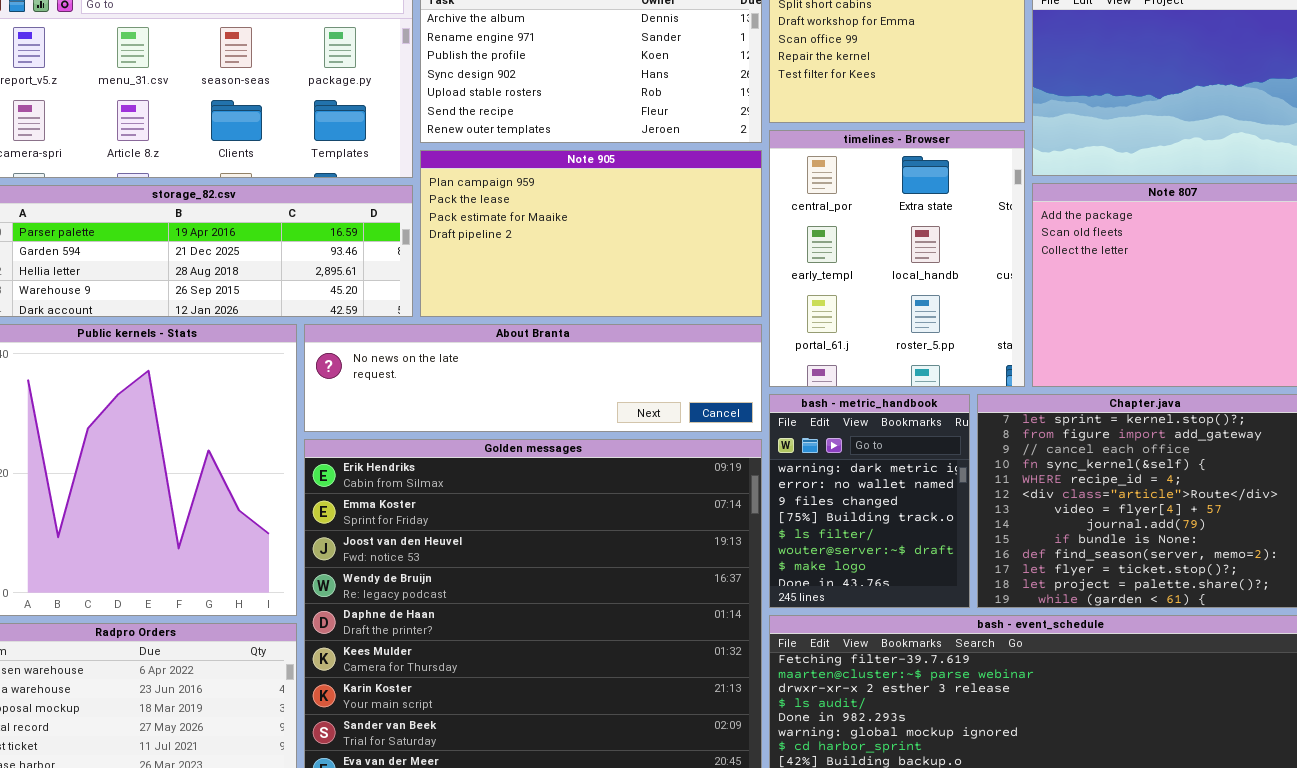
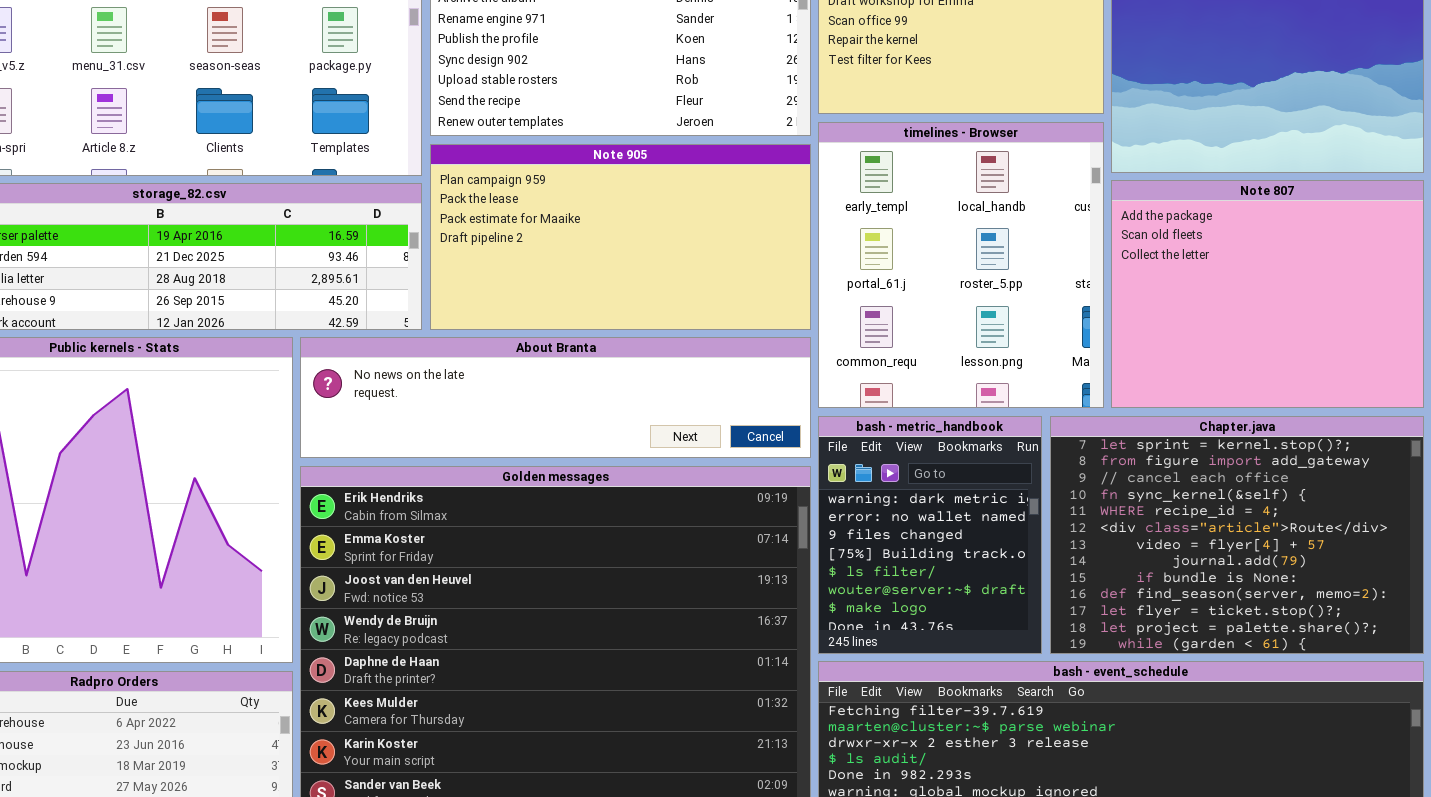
timelines - Browser: [769,130,1025,387] -> [818,122,1104,408], scrolled down 1 row

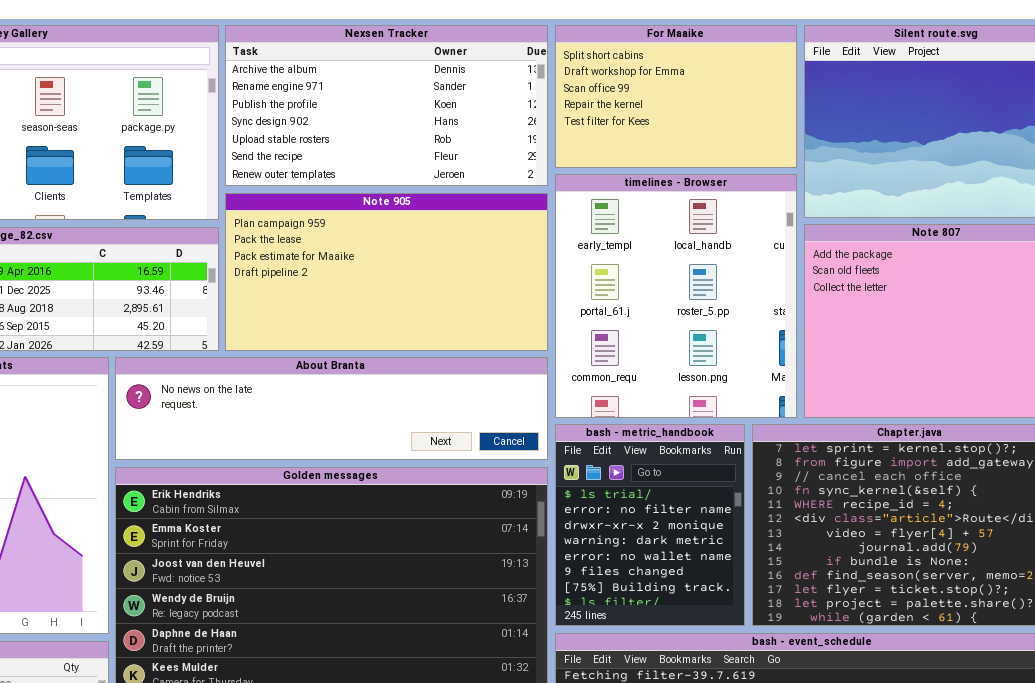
bash - metric_handbook: [818,416,1042,654] -> [555,424,745,626], scrolled up 3 rows

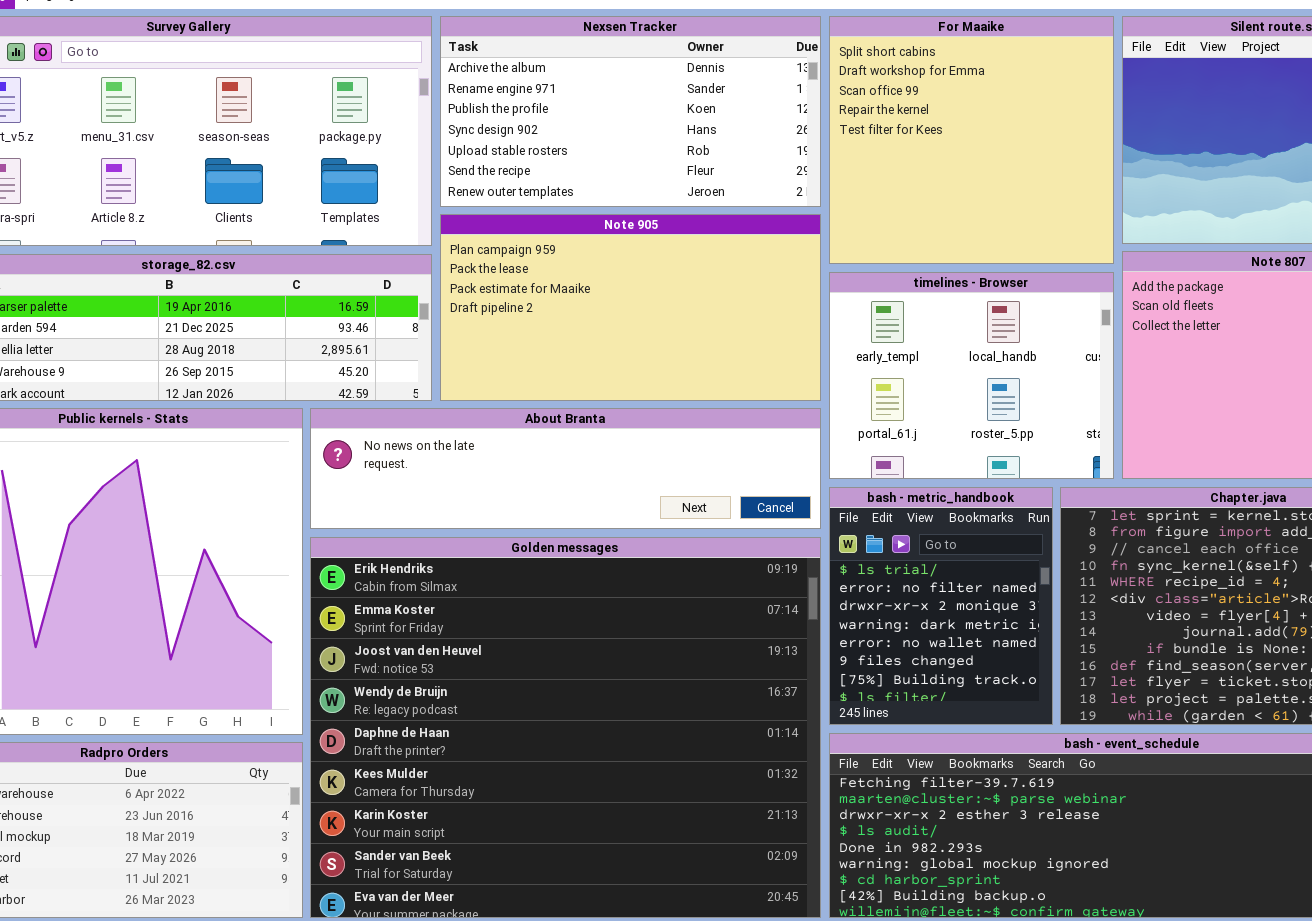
For Maaike: [555,25,797,168] -> [829,16,1114,264], resized
timelines - Browser: [555,174,797,418] -> [829,272,1114,479], resized

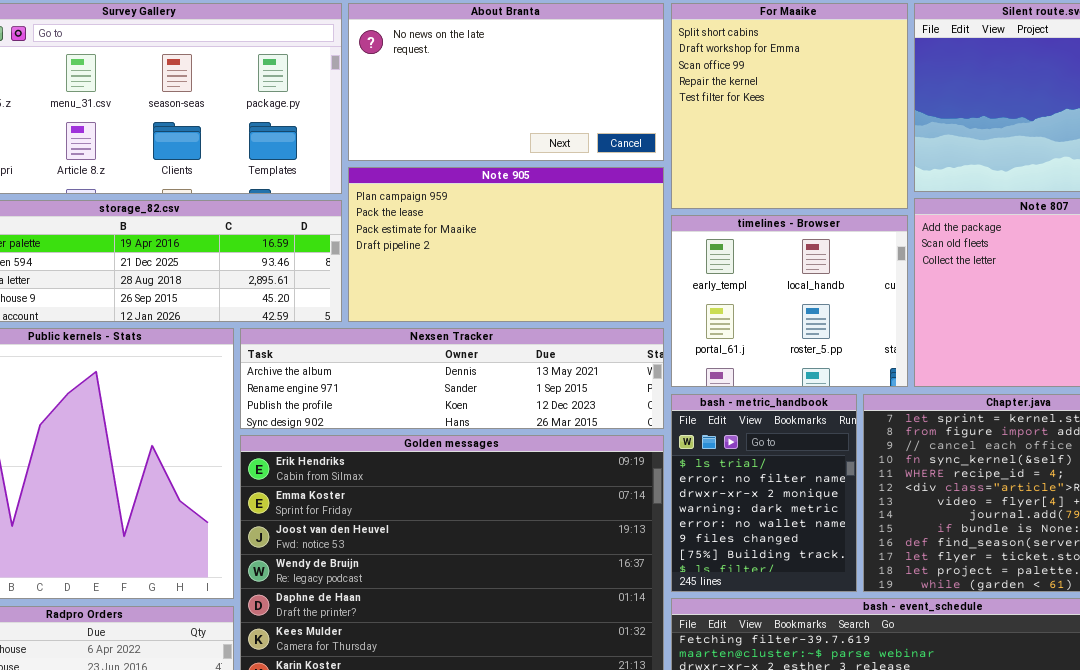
Nexsen Tracker: [440,16,821,207] -> [240,328,664,429], moved, resized
About Branta: [310,408,821,529] -> [348,3,664,161], moved, resized

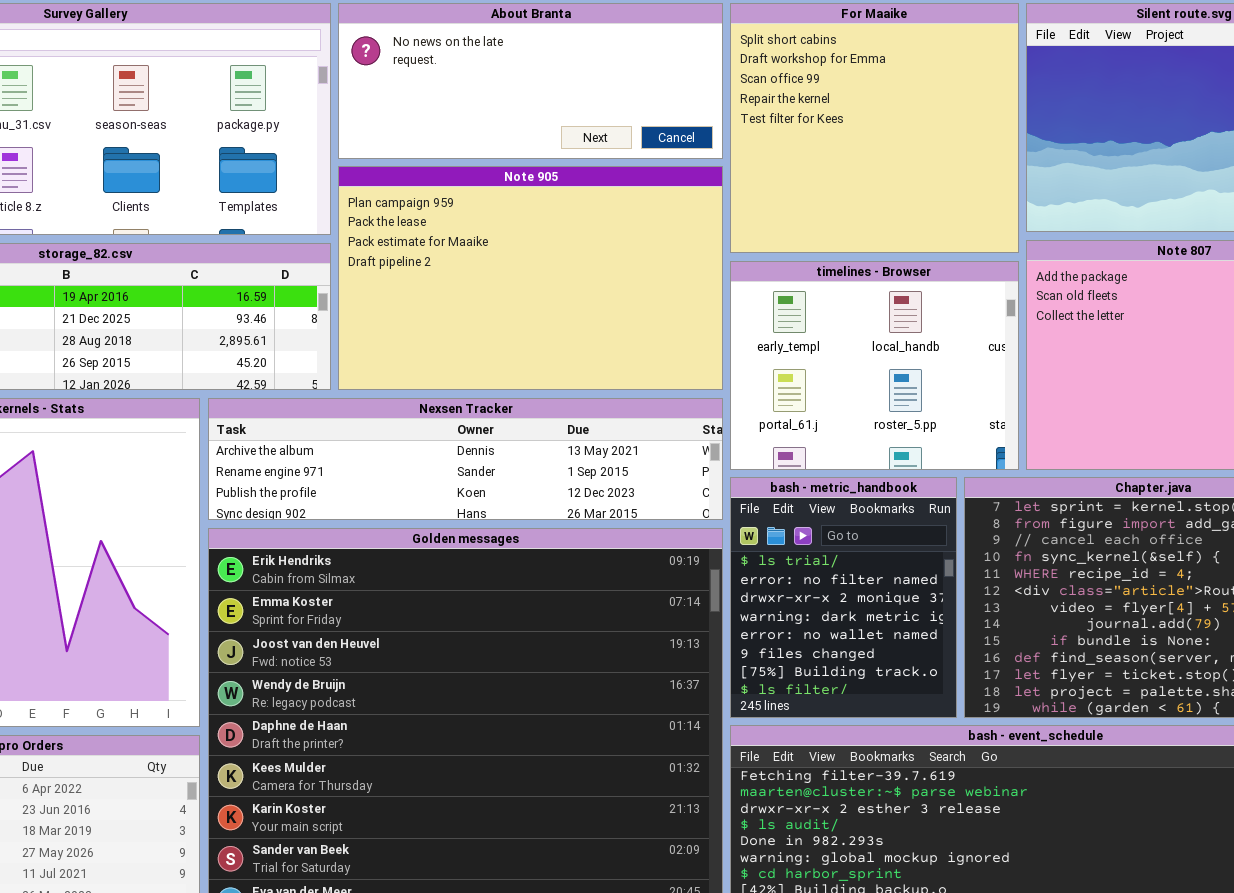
About Branta: [348,3,664,161] -> [338,3,723,159], resized
Note 905: [348,167,664,322] -> [338,166,723,390], resized

